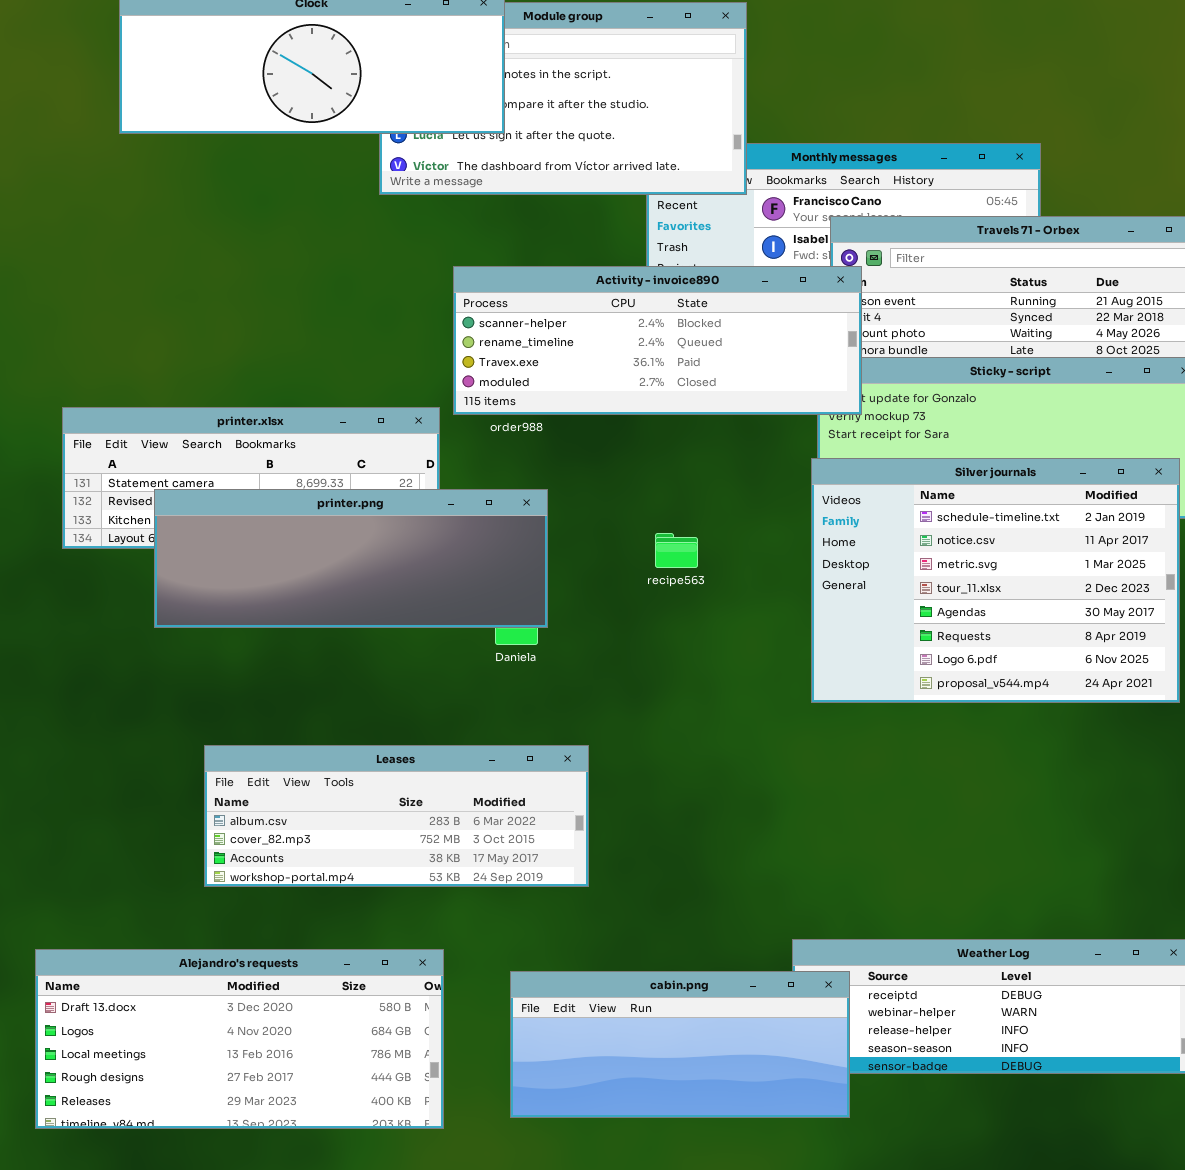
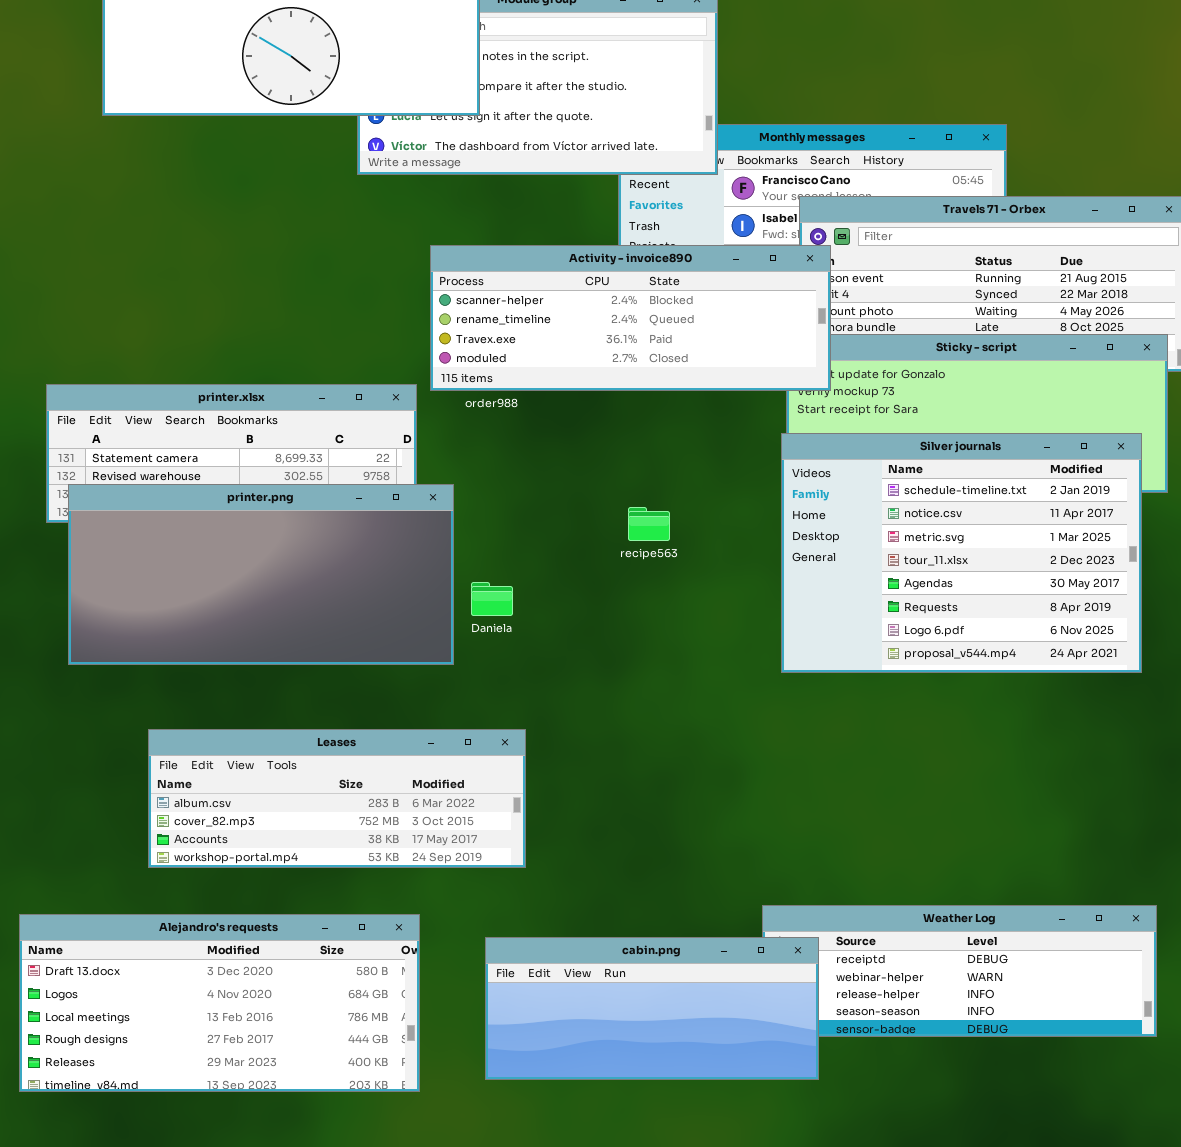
printer.png: [154,489,548,628] -> [68,484,454,665], moved, resized
Leases: [204,745,589,887] -> [148,729,526,868], moved

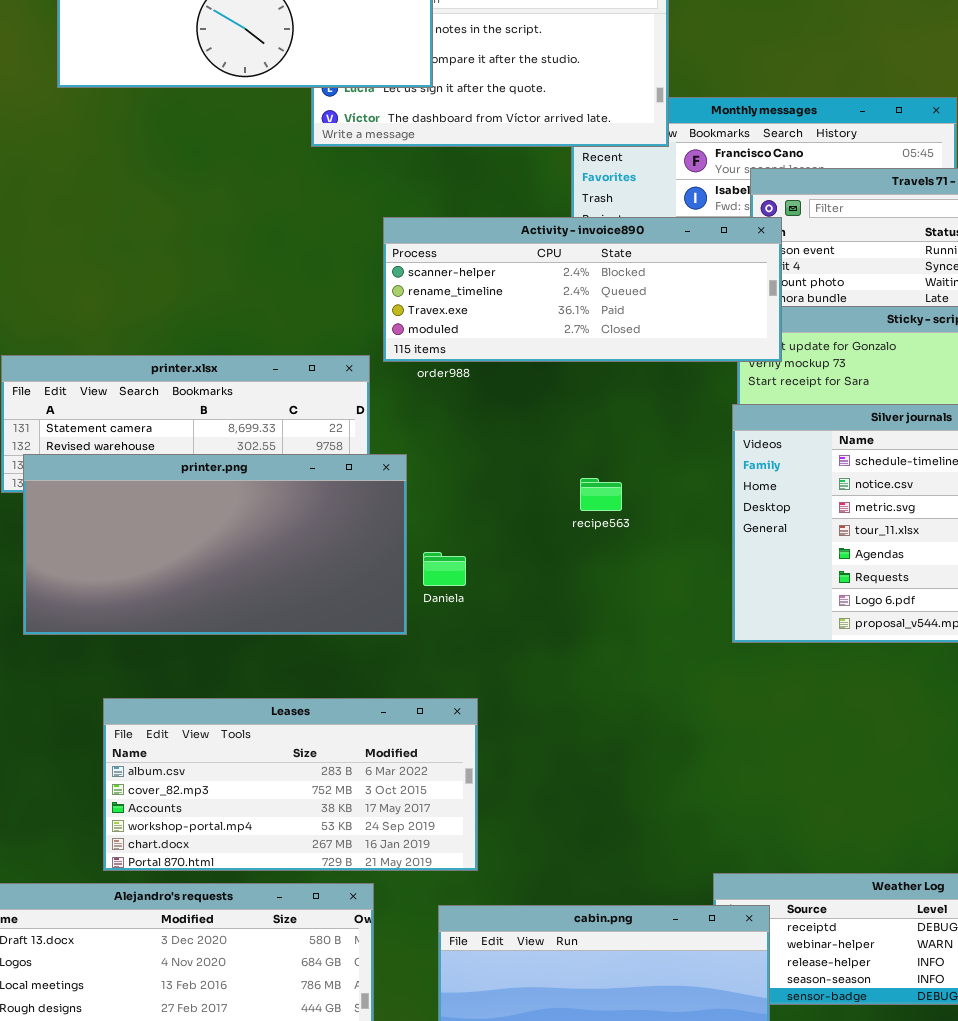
Leases: [148,729,526,868] -> [103,698,478,871], resized

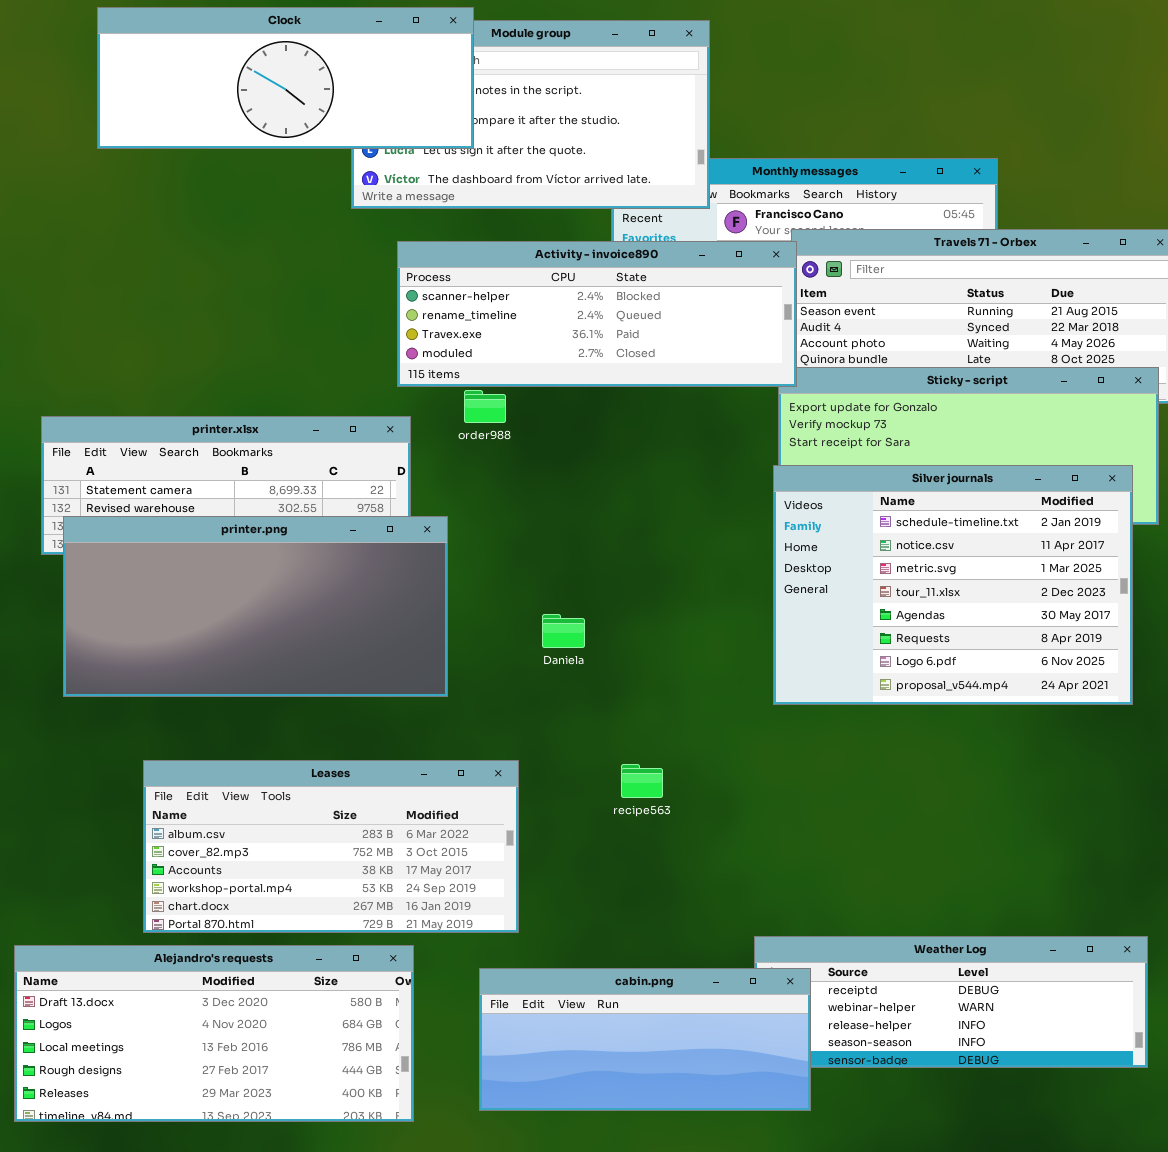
Activity - invoice890: [383,217,782,362] -> [397,241,797,387], moved
recipe563: [580,478,622,511] -> [621,764,663,798], moved
Daniela: [423,552,466,586] -> [542,614,585,648], moved

